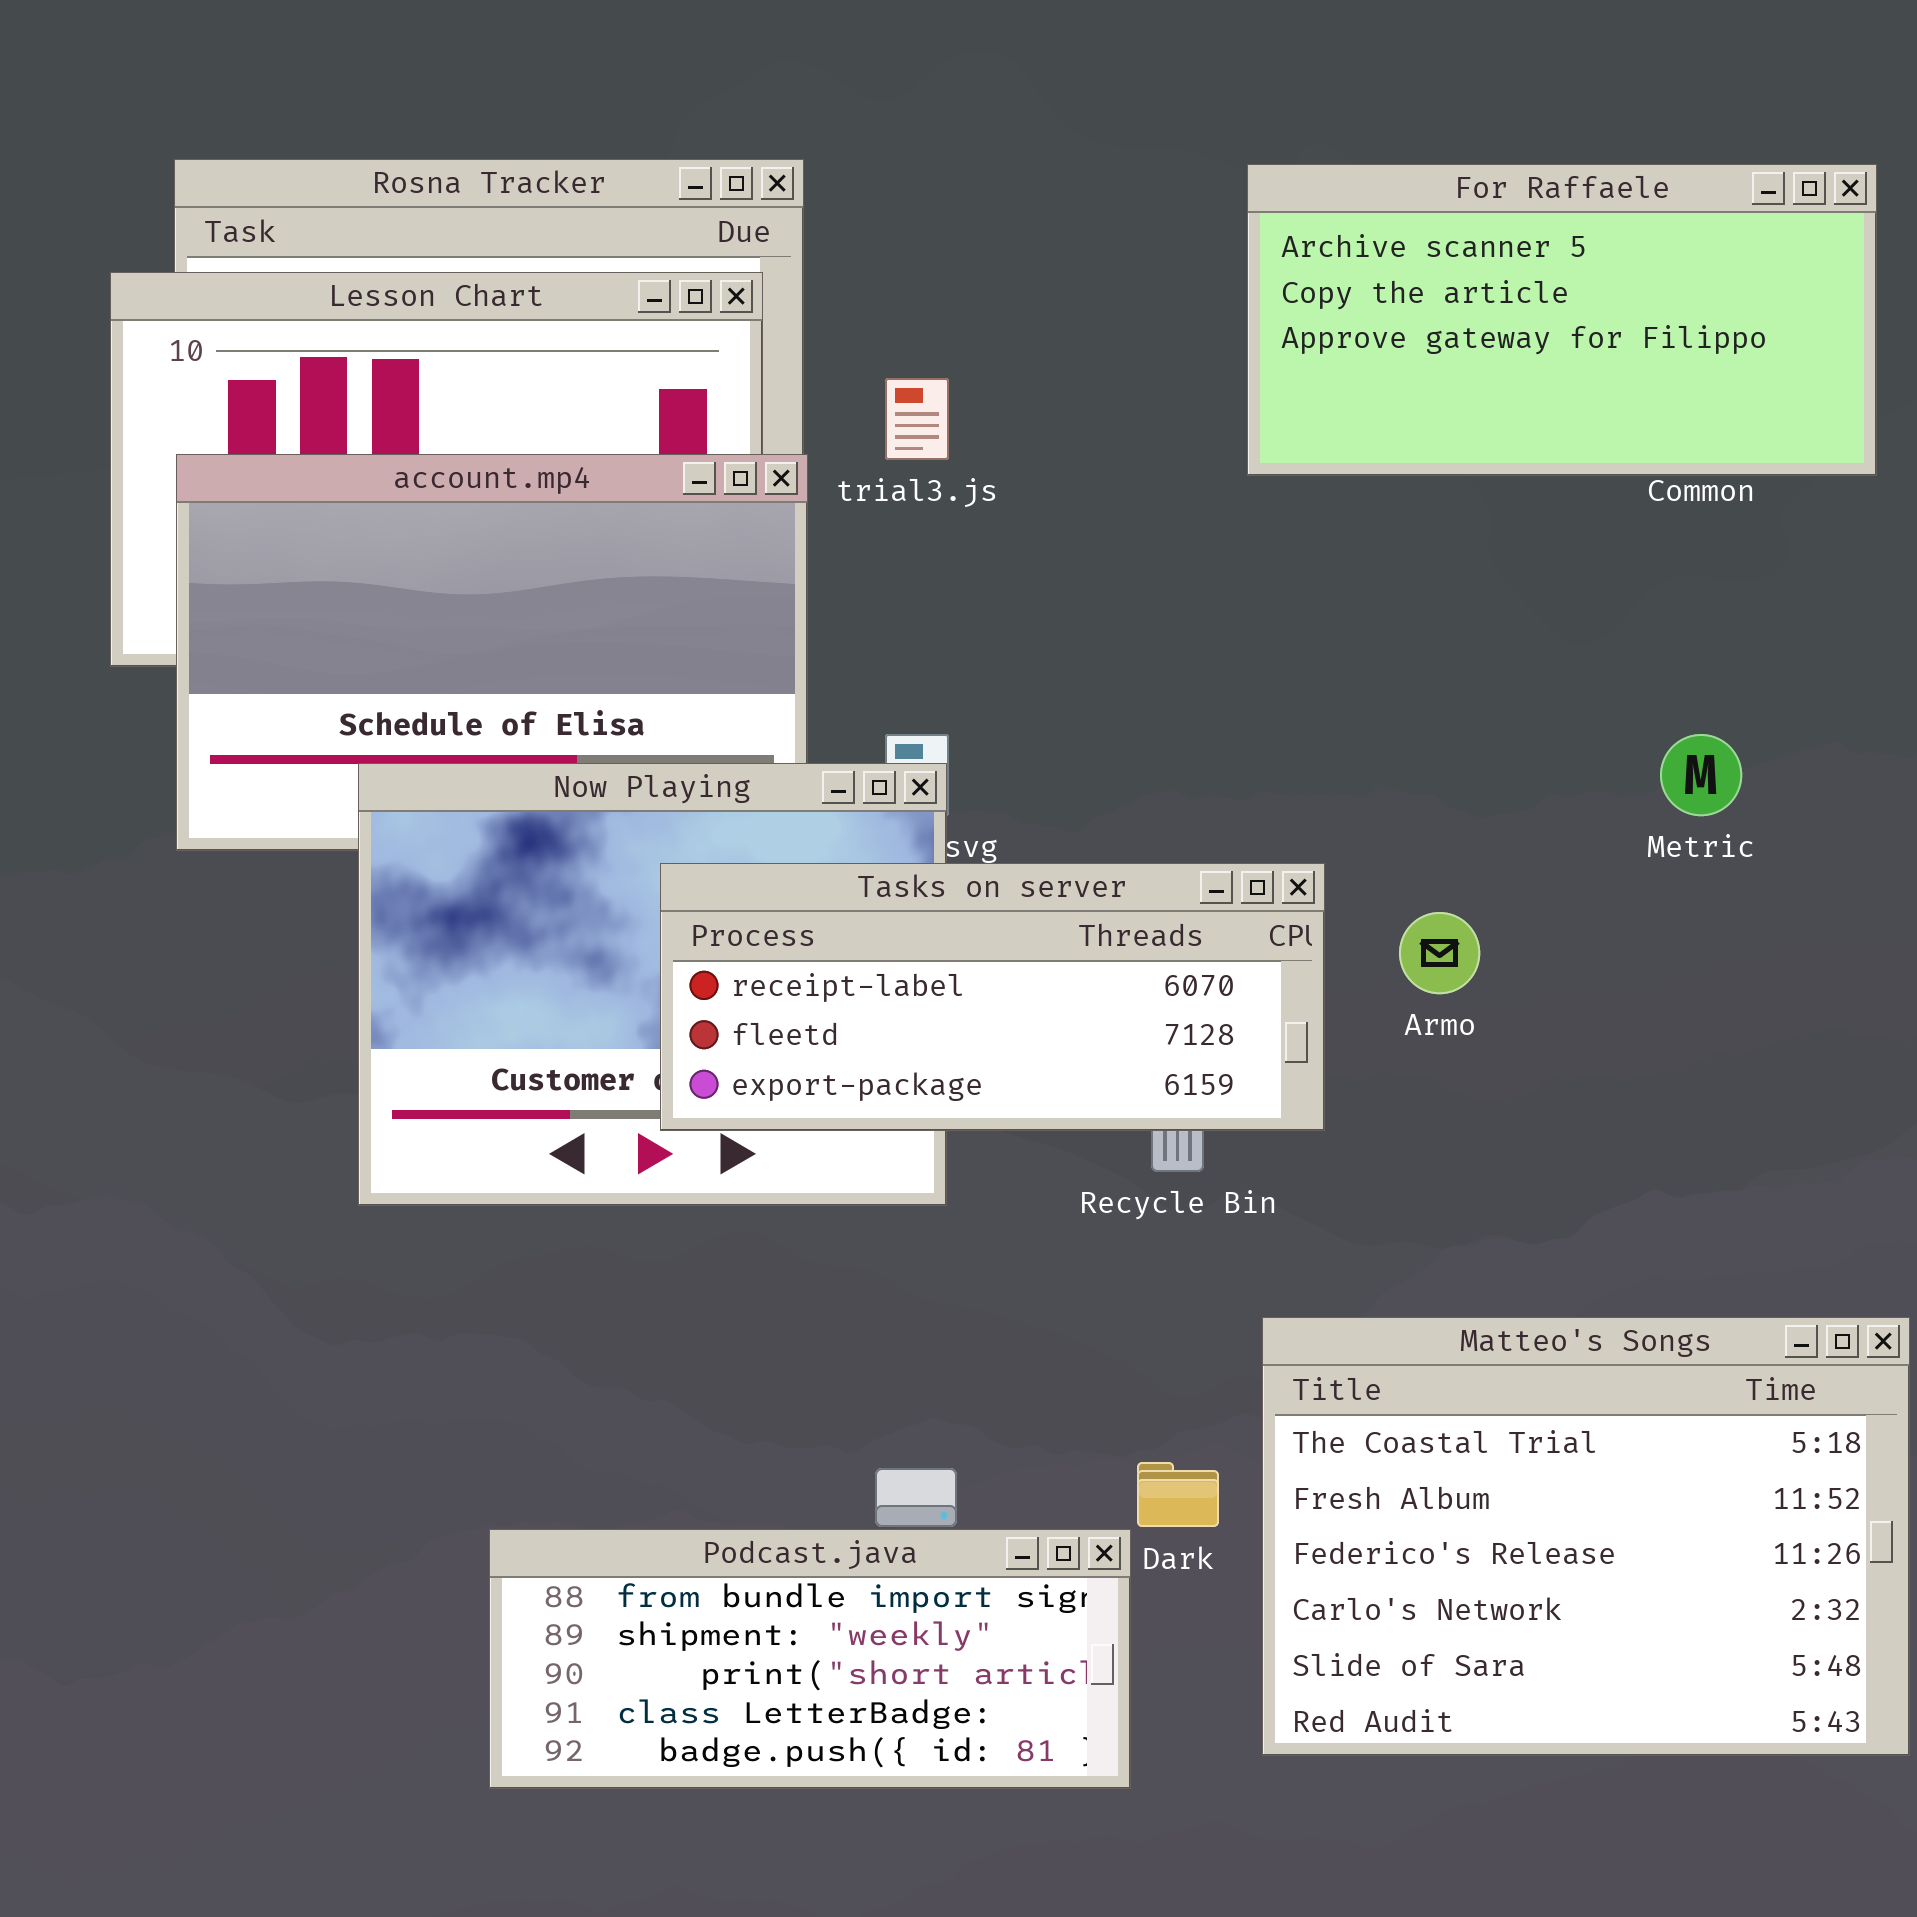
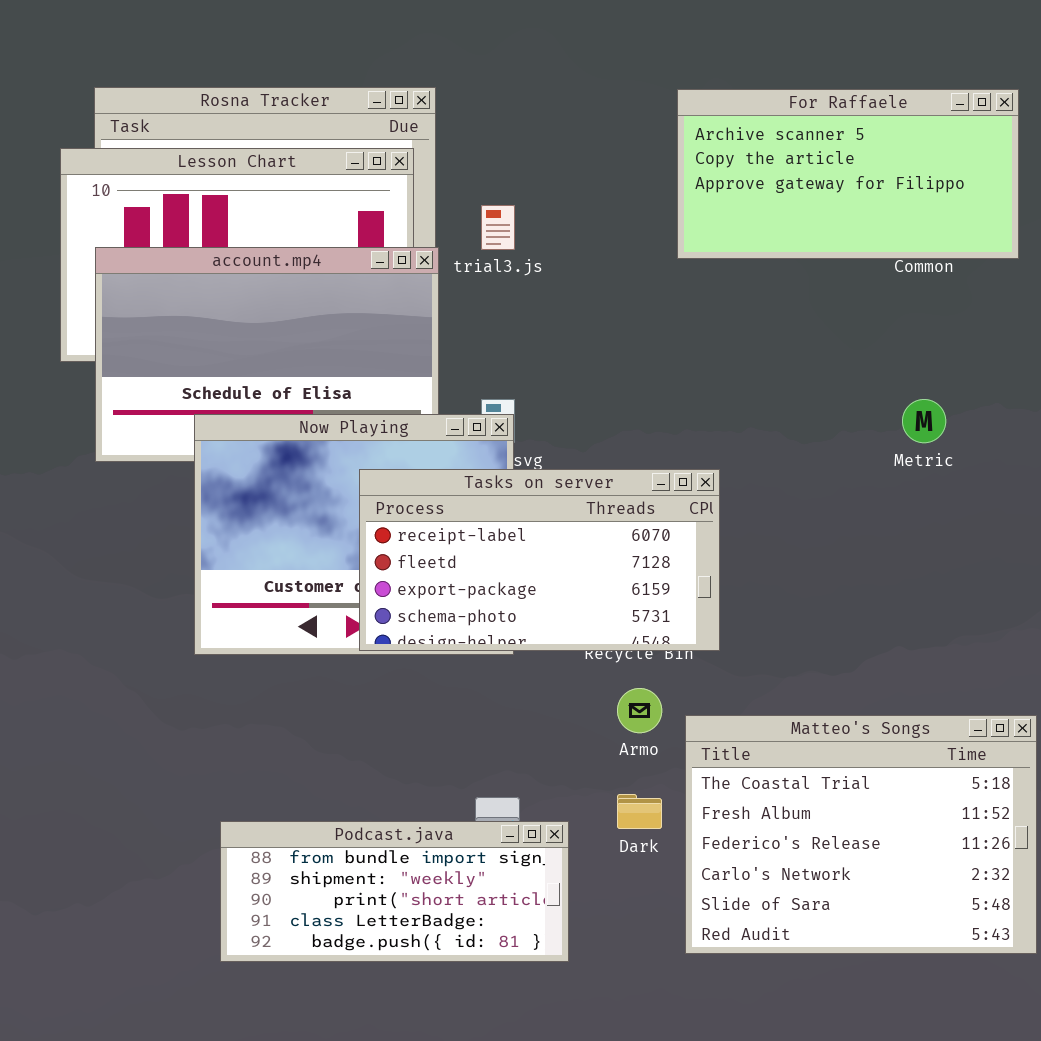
Tasks on server: [660,863,1325,1131] -> [359,469,720,651], resized
Armo: [1399,912,1480,994] -> [617,688,662,733], moved
Podcast.java: [489,1529,1131,1789] -> [220,821,569,962], moved

